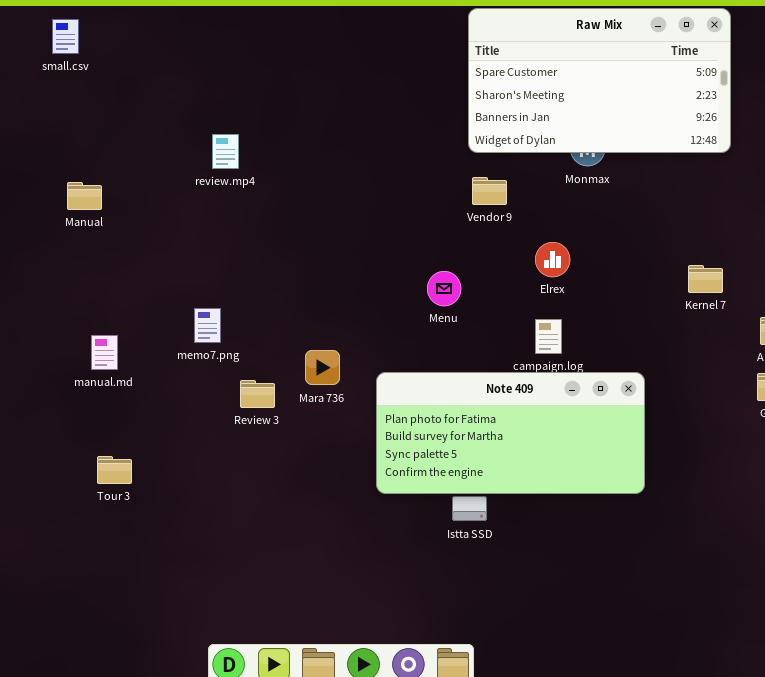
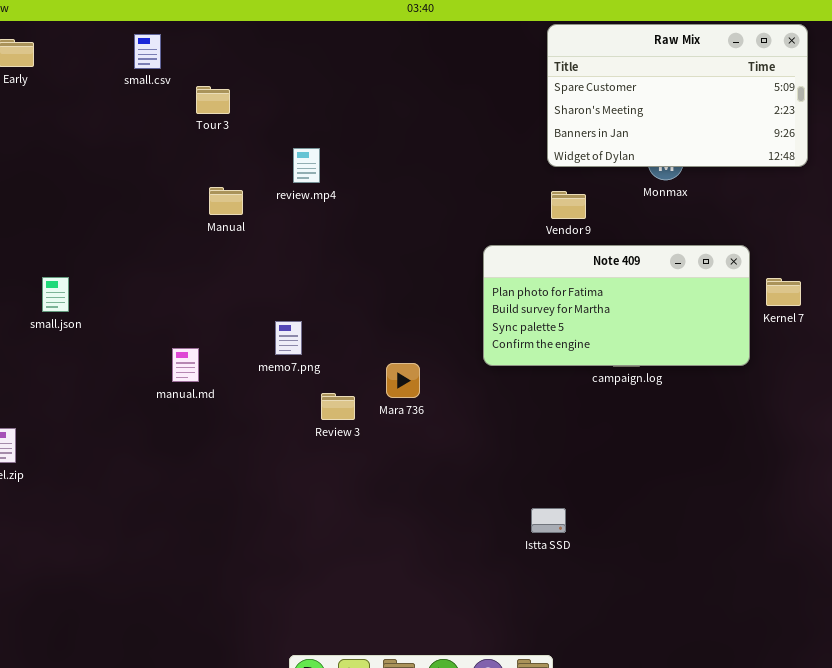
Manual: [67,182,102,210] -> [209,187,243,215], moved
Note 409: [376,372,645,494] -> [483,245,750,366], moved
Tour 3: [97,456,132,484] -> [196,86,230,114], moved

